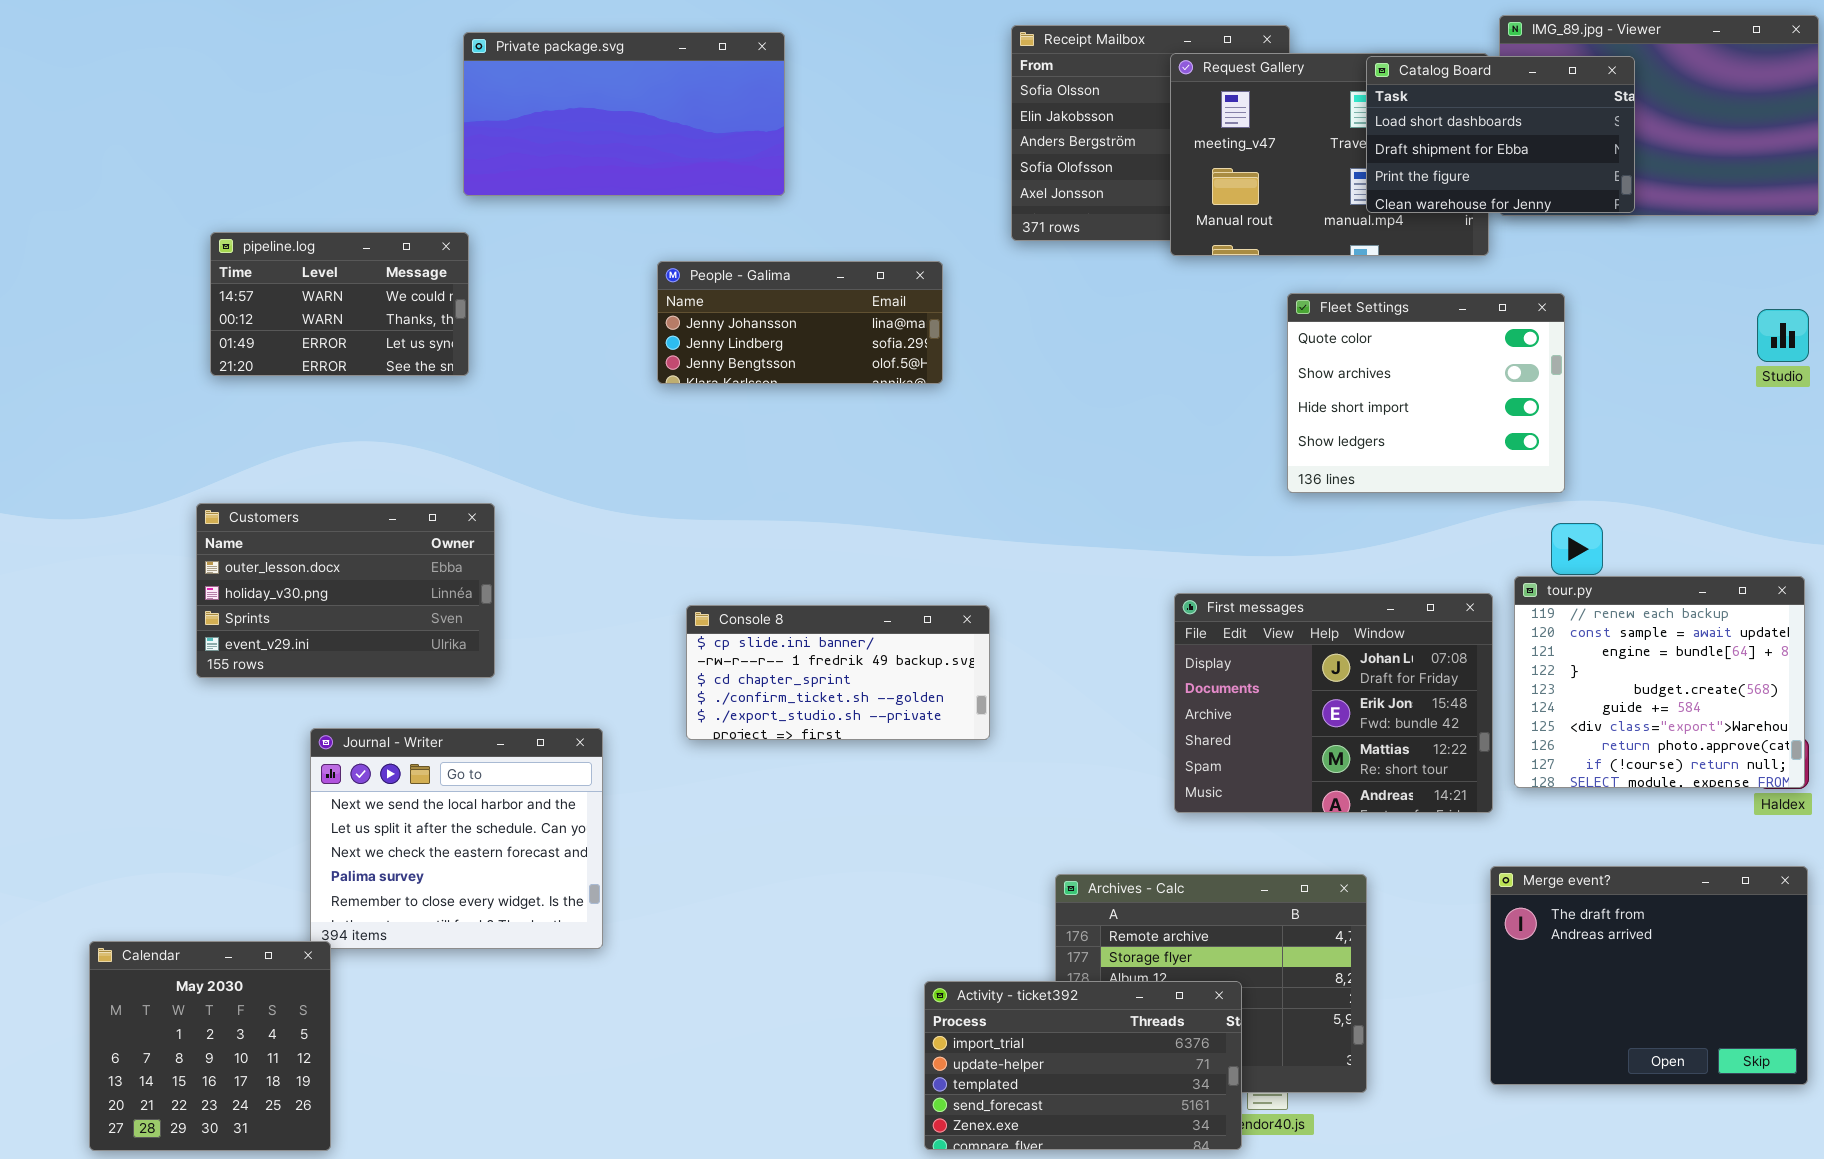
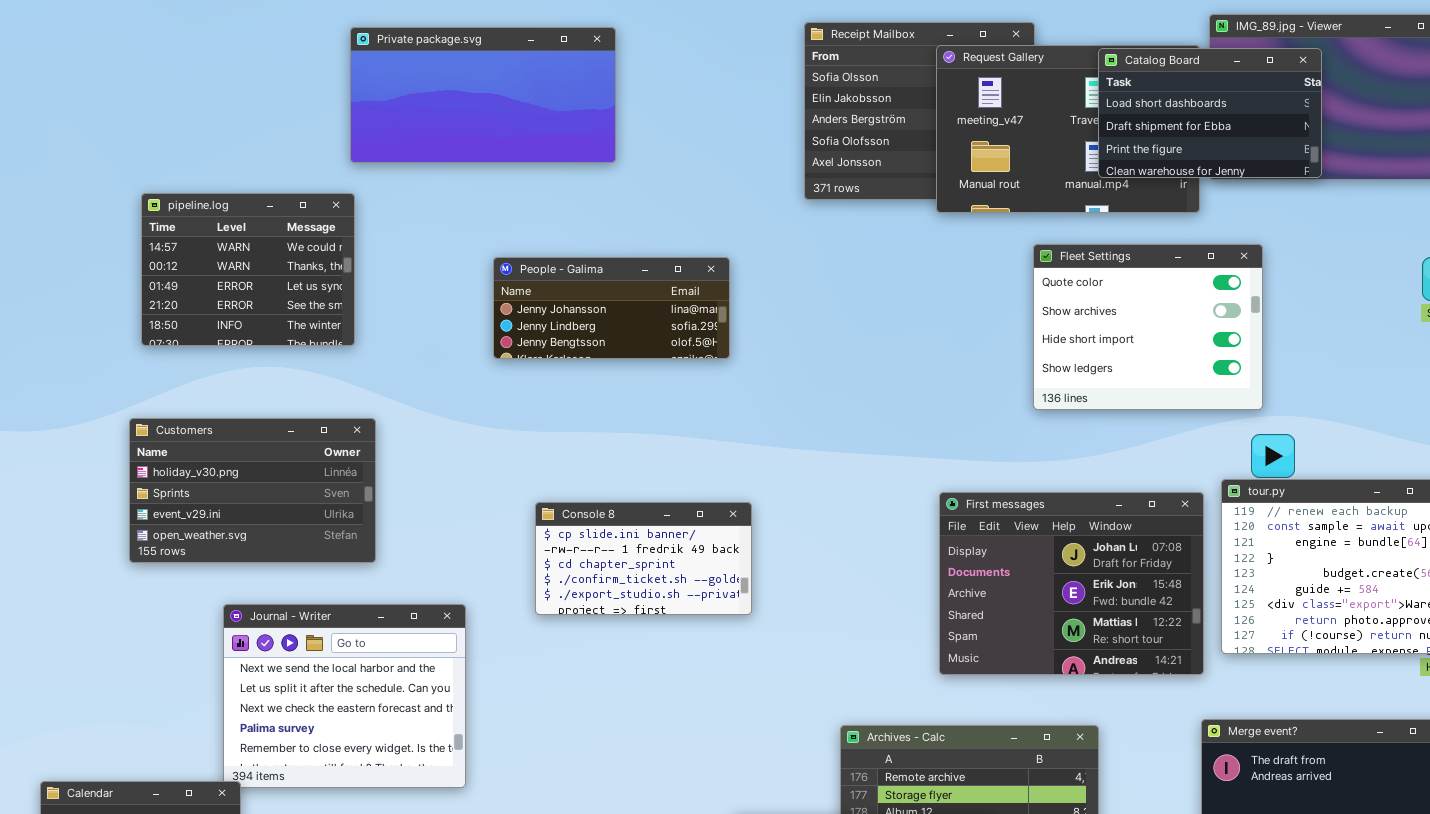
pipeline.log: [210,232,469,376] -> [141,193,355,346], resized
People - Galima: [657,261,943,384] -> [493,257,730,359], moved
Customers: [196,503,495,678] -> [129,418,376,563], scrolled down 1 row
Console 8: [686,605,990,740] -> [535,502,752,615], resized

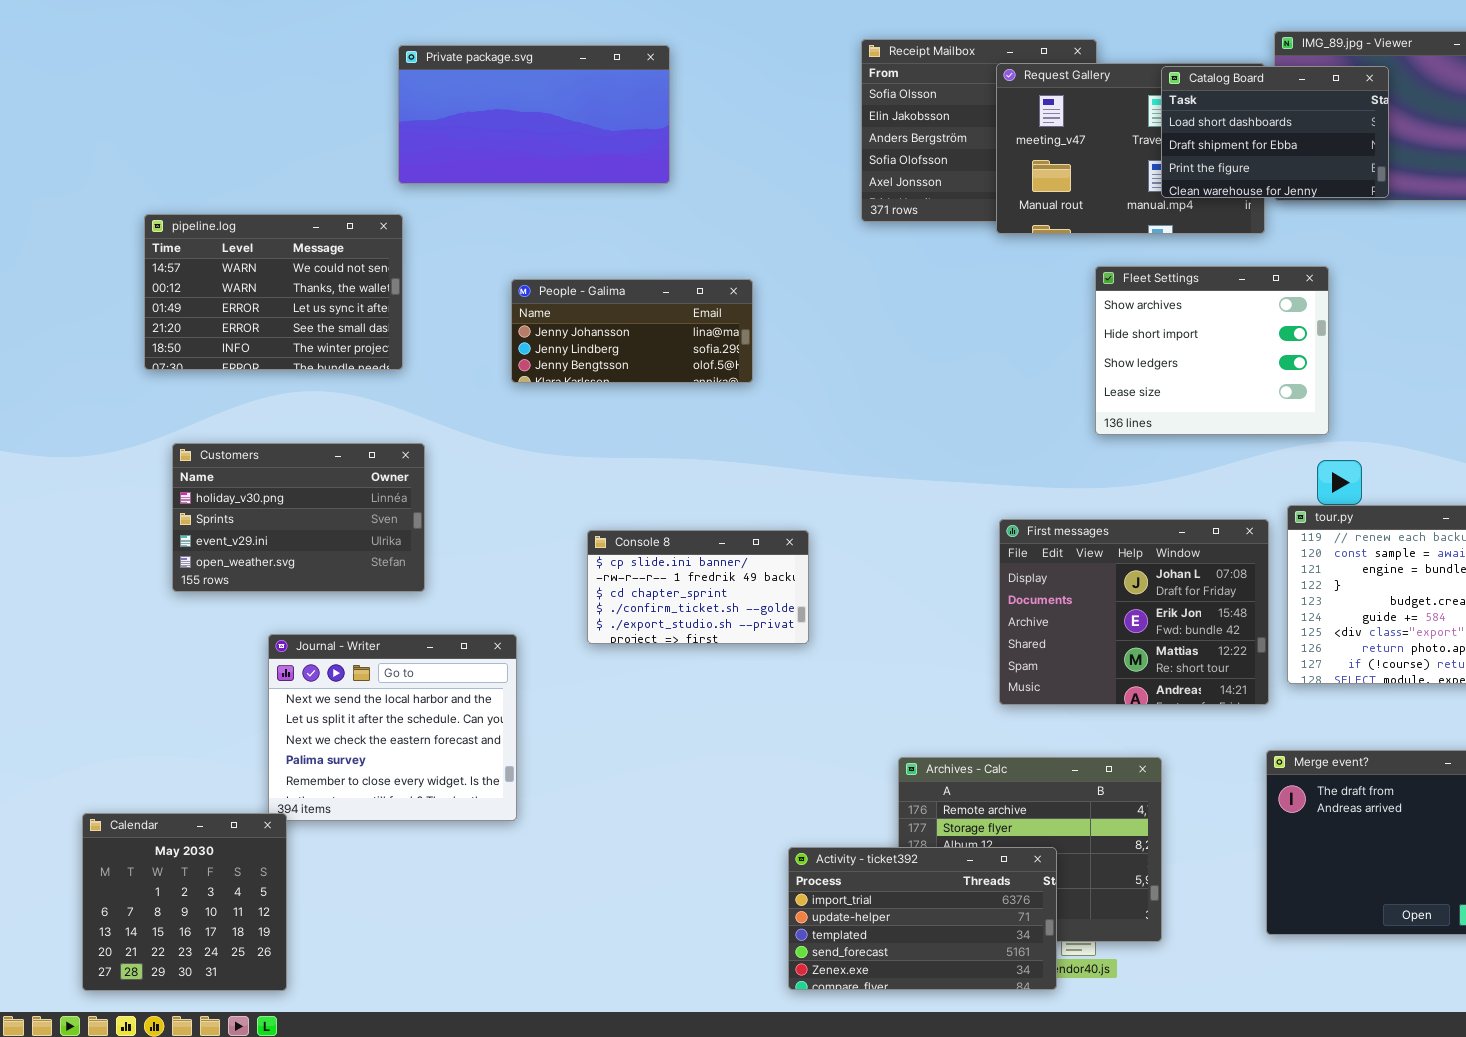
pipeline.log: [141,193,355,346] -> [144,214,403,370], resized
Fleet Settings: [1033,244,1263,410] -> [1095,266,1329,435], scrolled down 1 row
People - Galima: [493,257,730,359] -> [511,279,753,383], moved

